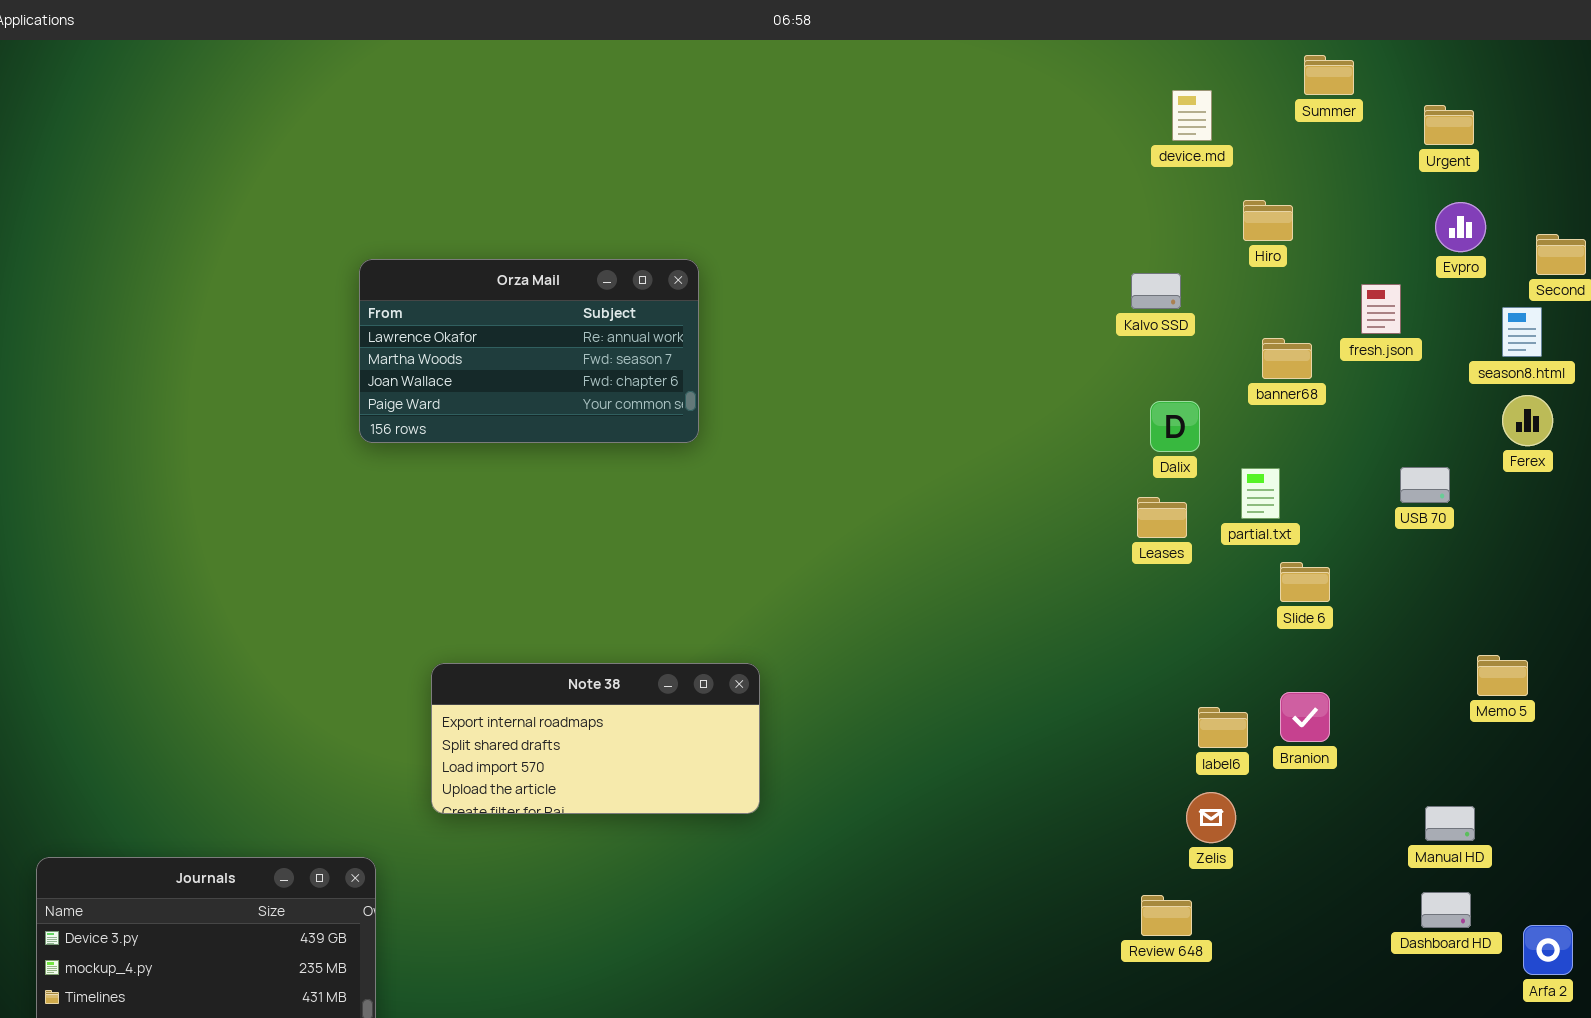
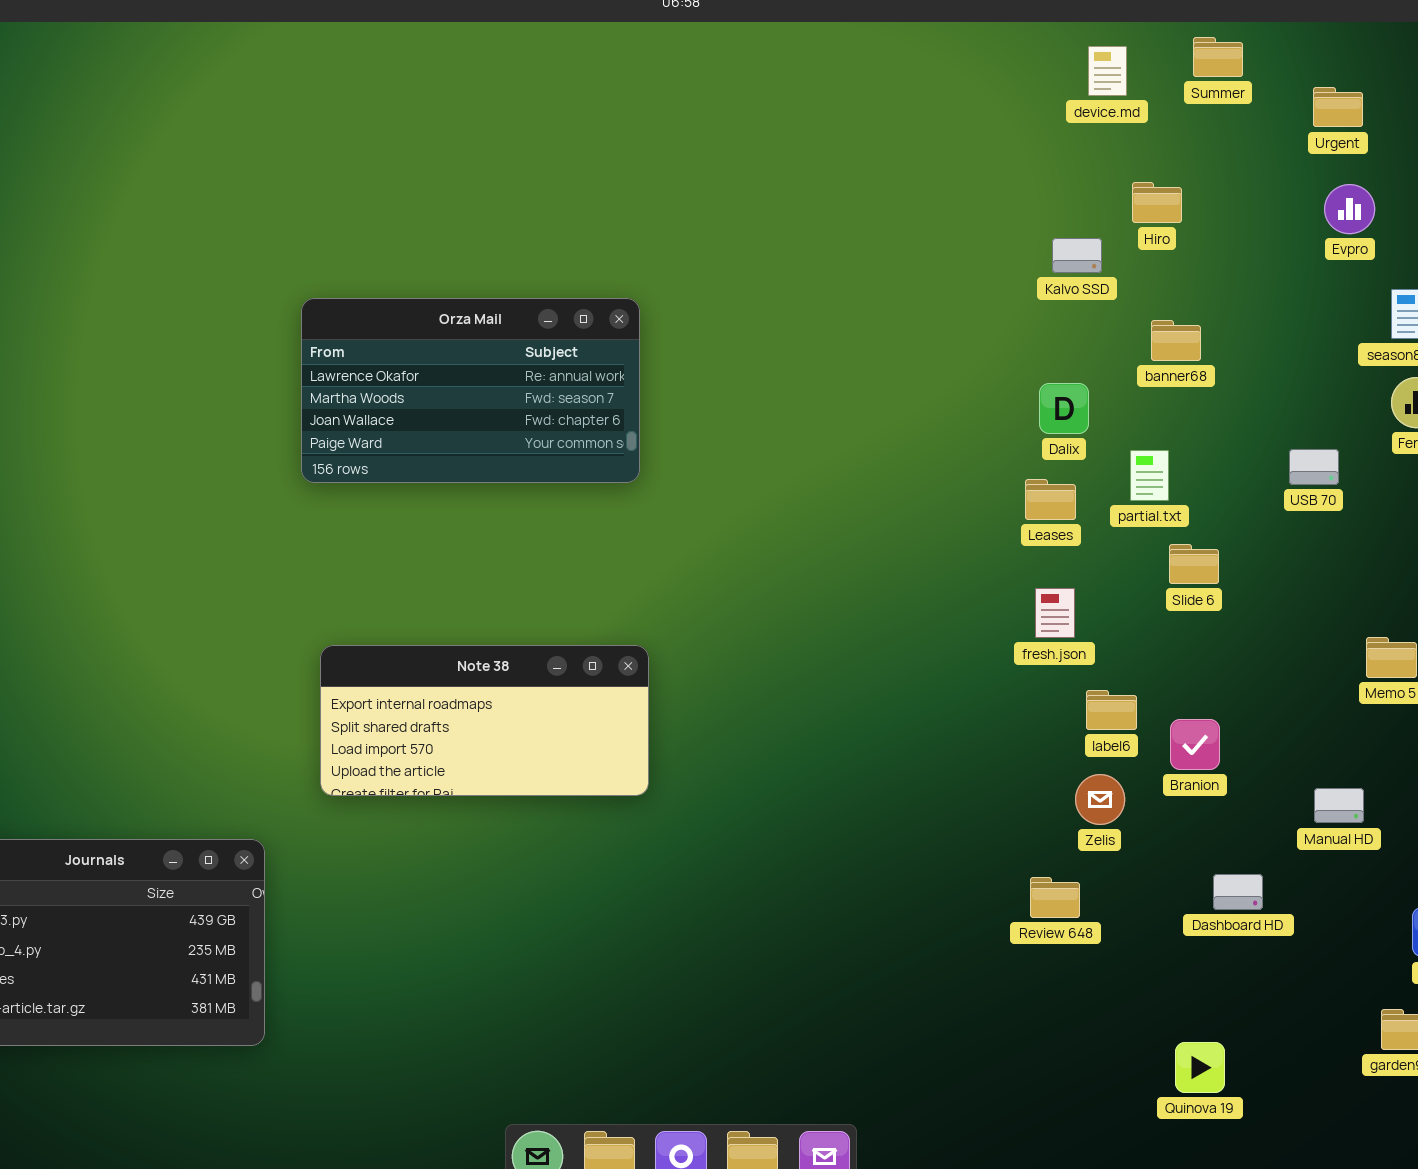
device.md: [1172,90,1212,141] -> [1088,46,1127,96], moved
Orza Mail: [359,259,699,443] -> [301,298,640,483], moved
Kalvo SSD: [1131,273,1181,309] -> [1052,238,1102,273], moved
fresh.json: [1361,284,1401,334] -> [1035,588,1075,638], moved
Branion: [1280,692,1330,742] -> [1170,719,1220,770], moved
Dashboard HD: [1421,892,1471,928] -> [1213,874,1263,910], moved

